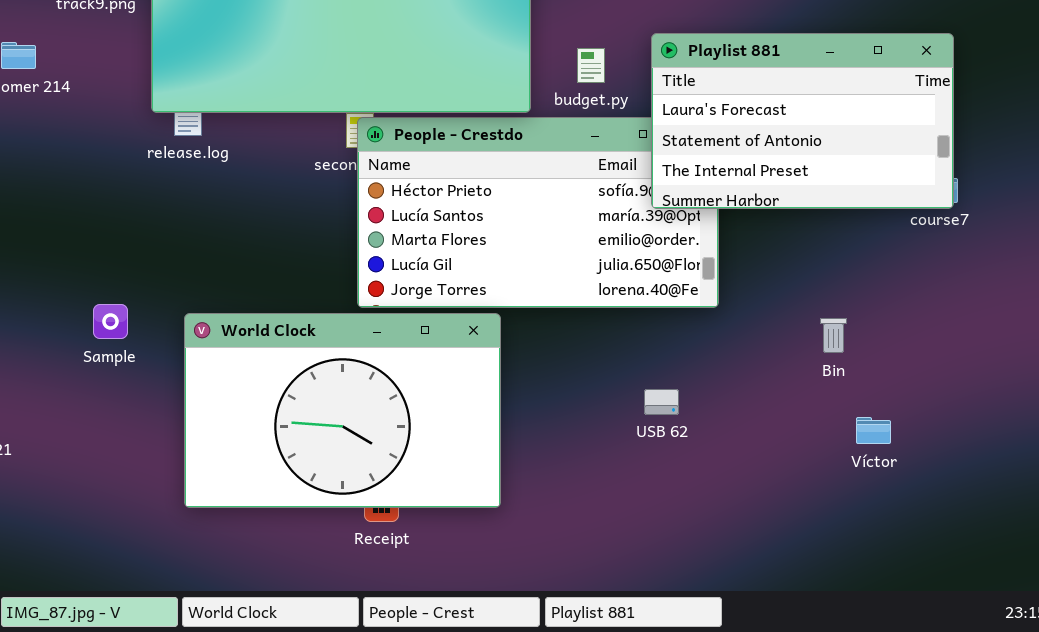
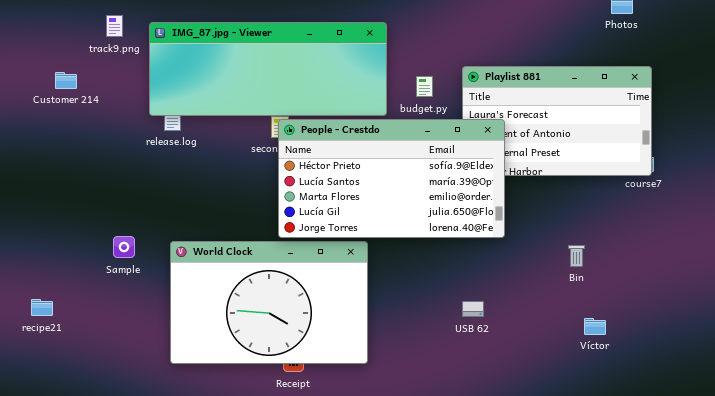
People - Crestdo: [357,117,719,308] -> [278,119,505,238], raised
USB 62: [644,389,679,415] -> [462,301,484,317], moved
Víctor: [856,417,891,444] -> [584,318,606,335], moved

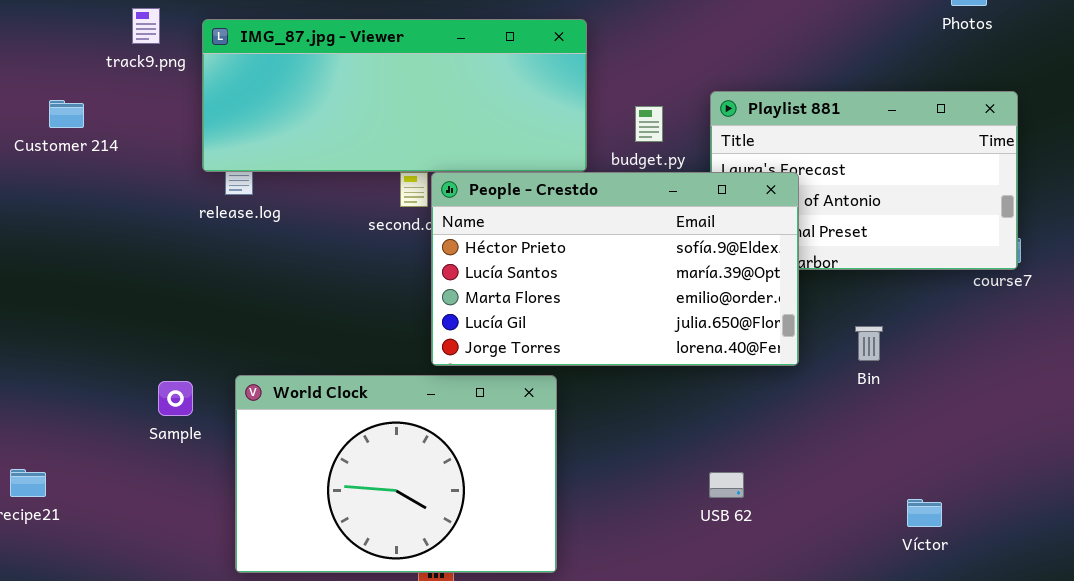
People - Crestdo: [278,119,505,238] -> [431,172,799,366], moved
Sample: [113,236,135,258] -> [158,381,193,416], moved
Bin: [568,245,585,267] -> [855,326,883,361], moved

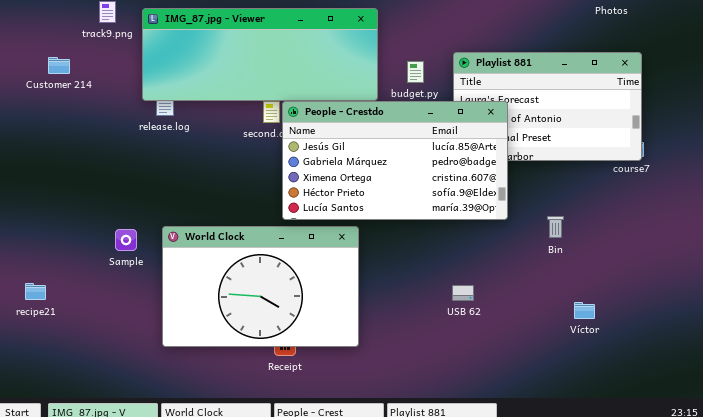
People - Crestdo: [431,172,799,366] -> [282,101,508,220], scrolled up 3 rows
Bin: [855,326,883,361] -> [547,216,564,238], moved

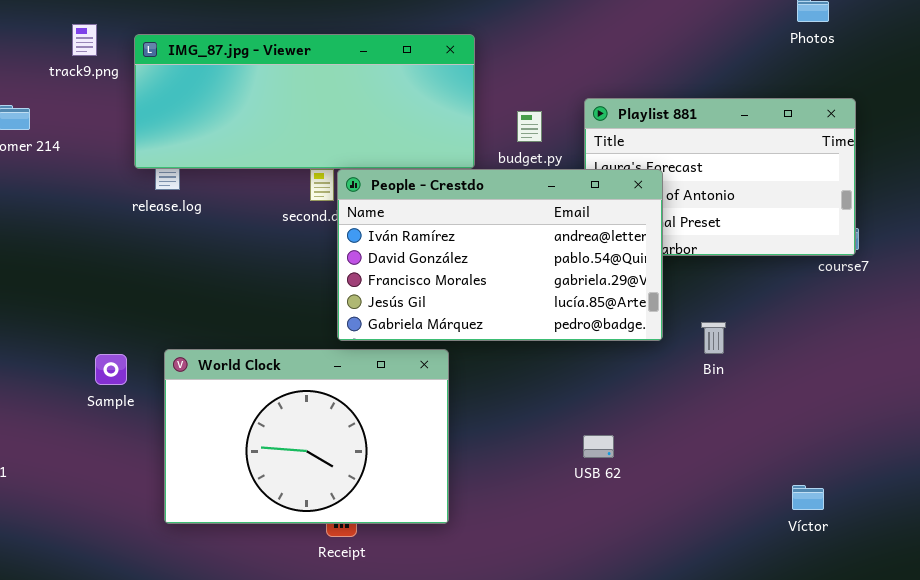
People - Crestdo: [282,101,508,220] -> [337,169,663,341], scrolled up 3 rows
Bin: [547,216,564,238] -> [701,322,726,354], moved
Víctor: [574,302,595,319] -> [792,485,824,510], moved

